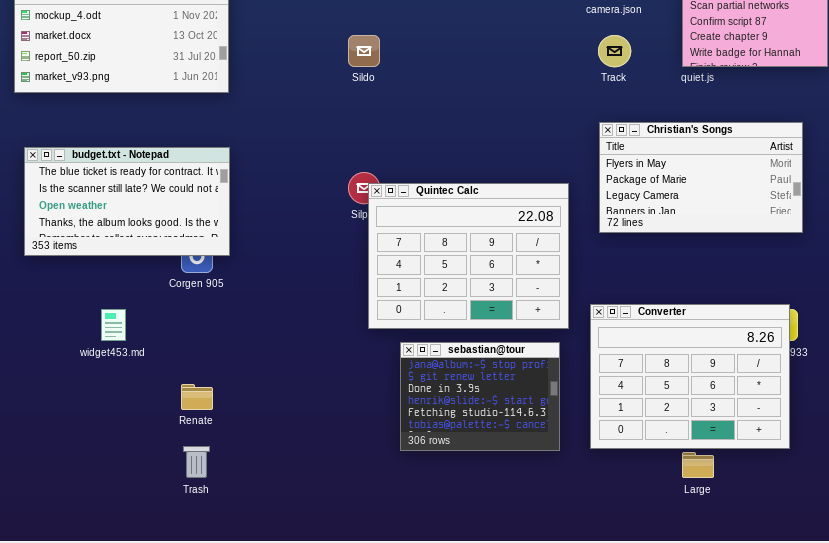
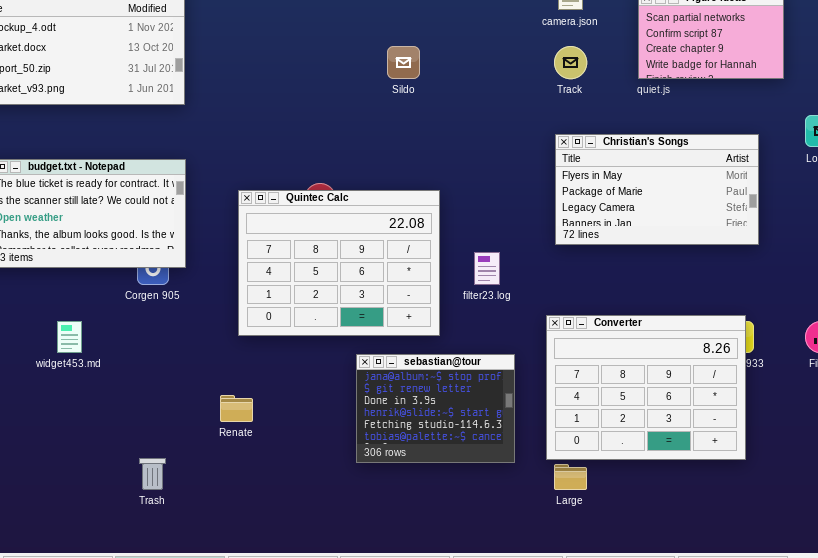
Sildo: [348,35,380,67] -> [387,46,420,79], moved
Quintec Calc: [368,183,569,329] -> [238,190,440,336], moved
Renate: [181,384,213,410] -> [220,395,253,422], moved
Large: [682,452,714,478] -> [554,464,587,490], moved

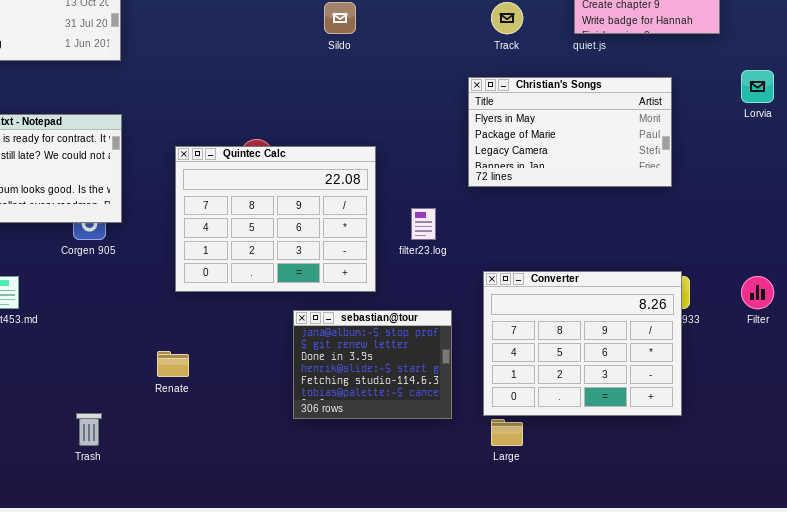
Christian's Songs: [555,134,759,245] -> [468,77,672,187], moved

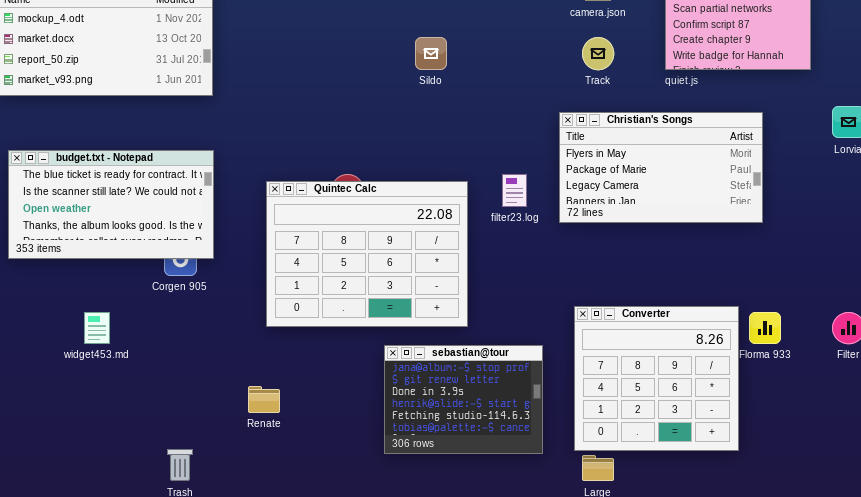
filter23.log: [411,208,436,240] -> [502,174,527,207], moved
Converter: [483,271,682,416] -> [574,306,739,451], resized

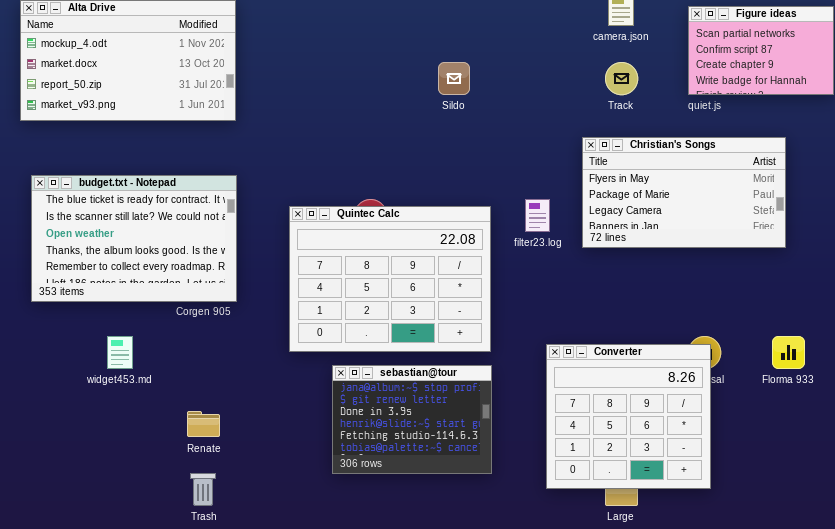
budget.txt - Notepad: [8,150,214,259] -> [31,175,237,302], resized
Converter: [574,306,739,451] -> [546,344,711,489], moved
sebastian@tour: [384,345,543,454] -> [332,365,492,474], moved
Renate: [248,386,280,413] -> [187,411,220,437], moved

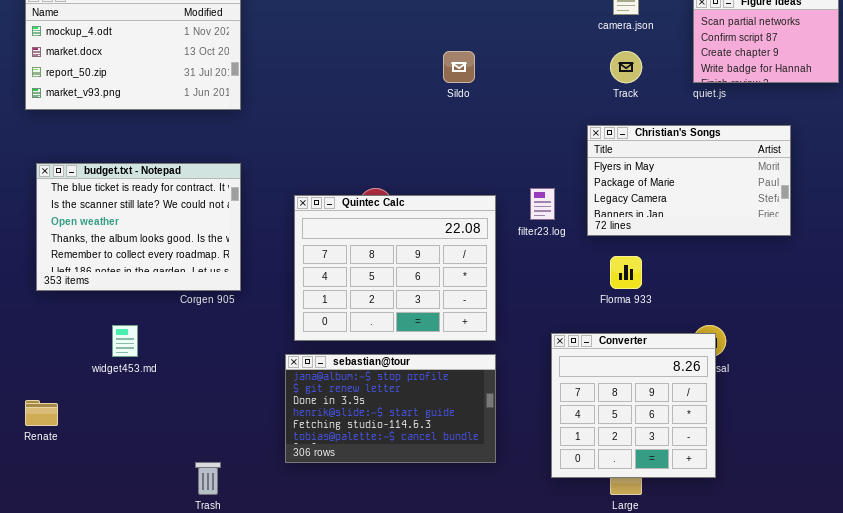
Florma 933: [772,336,805,369] -> [610,256,642,289], moved
sebastian@tour: [332,365,492,474] -> [285,354,496,463], resized
Renate: [187,411,220,437] -> [25,400,58,426], moved

